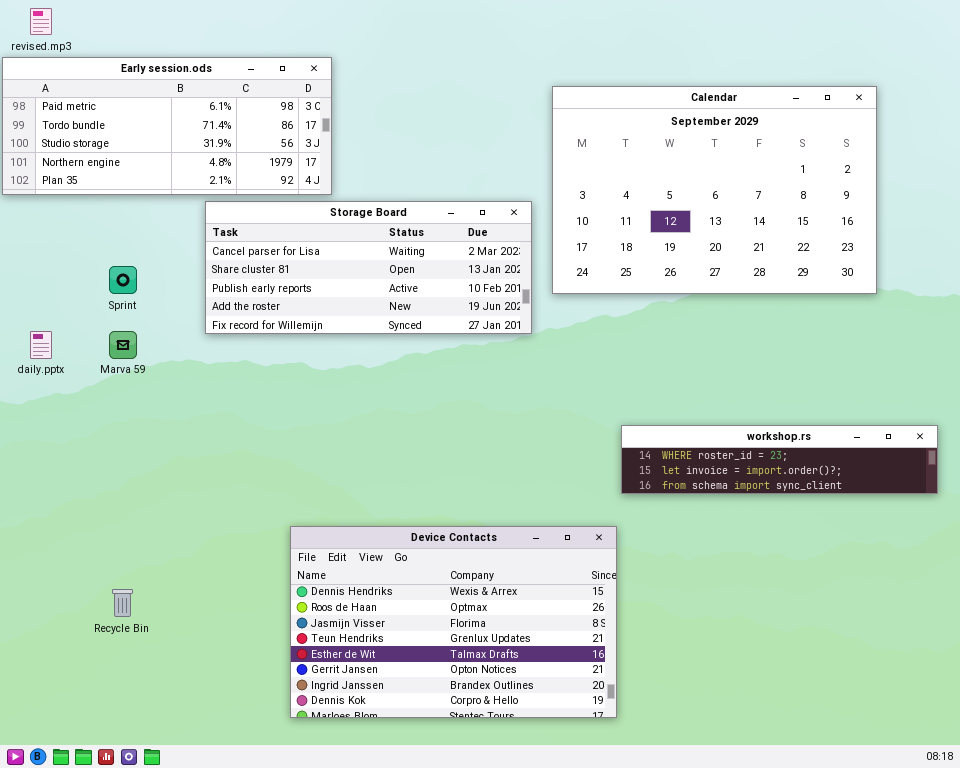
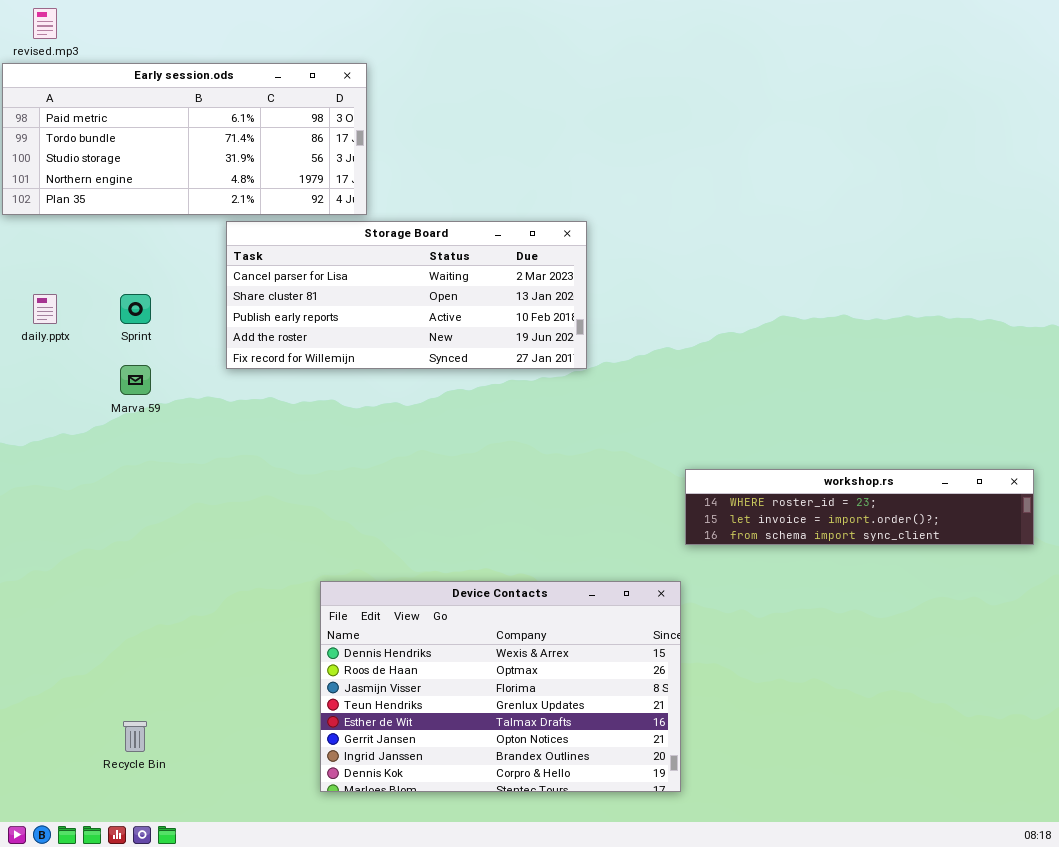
Calendar: [552,86,877,294] -> none, closed
daily.pptx: [30,331,52,359] -> [33,294,57,324], moved
Recycle Bin: [112,589,133,617] -> [123,721,147,752], moved

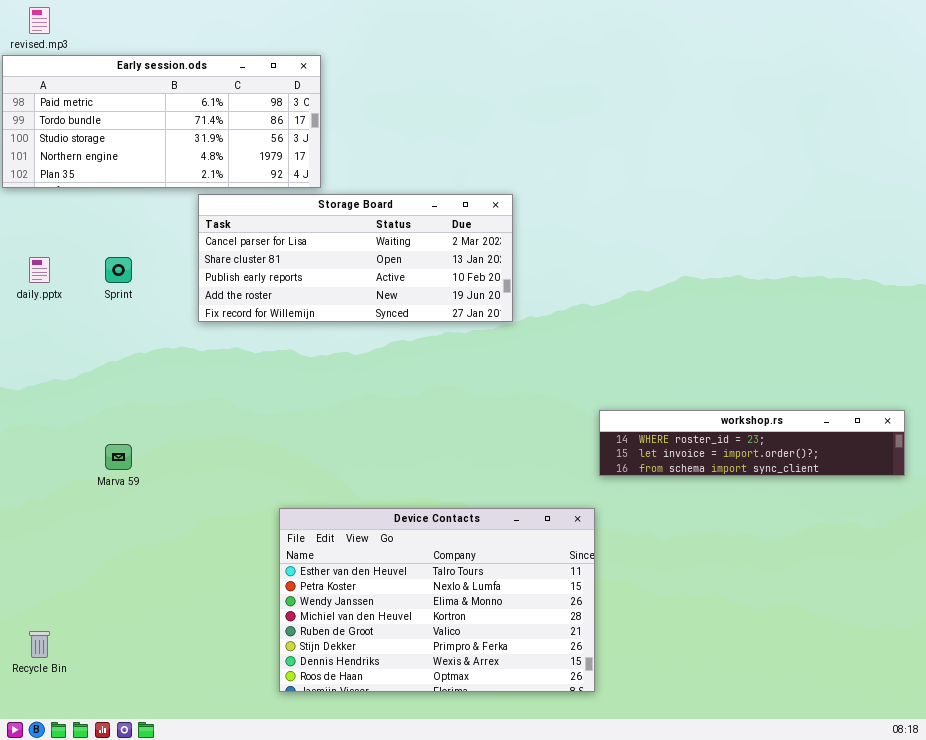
Marva 59: [120,365,151,395] -> [105,444,132,470], moved
Device Contacts: [320,581,681,792] -> [279,508,595,692], scrolled up 6 rows
Recycle Bin: [123,721,147,752] -> [29,631,50,658], moved

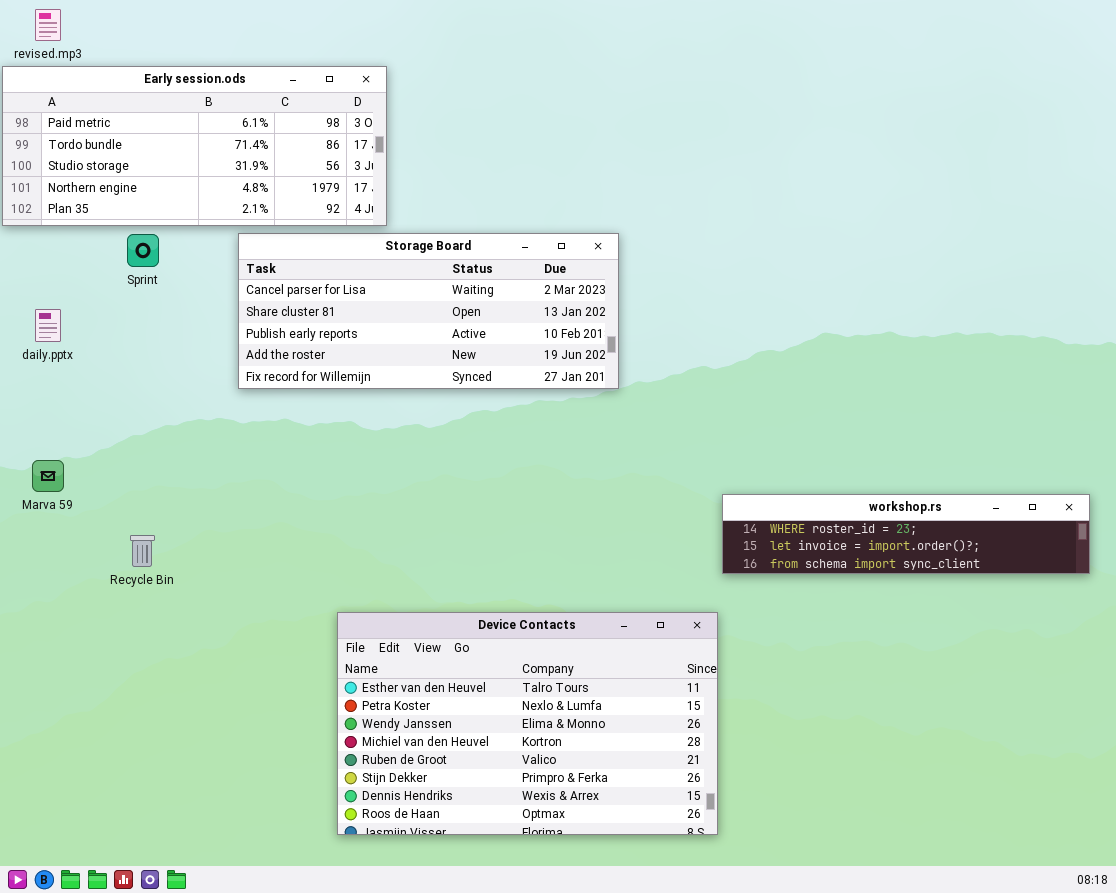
Sprint: [105,257,132,283] -> [127,234,159,267], moved
Marva 59: [105,444,132,470] -> [32,460,64,492], moved
Recycle Bin: [29,631,50,658] -> [130,535,155,567], moved

